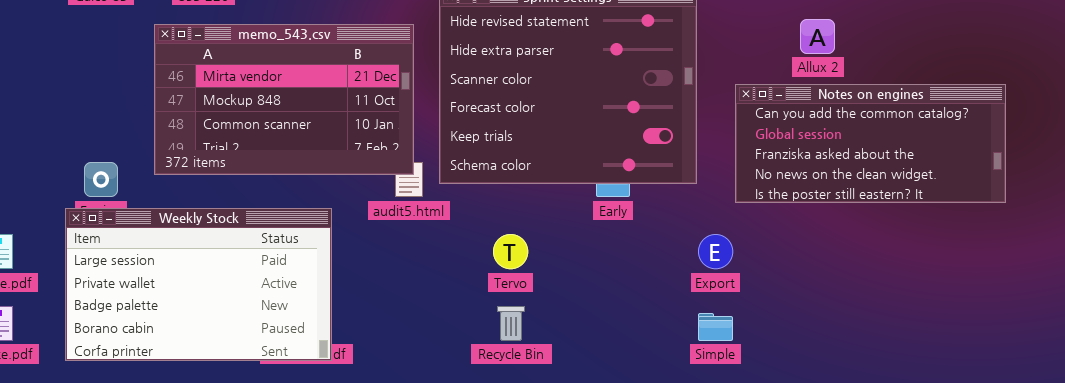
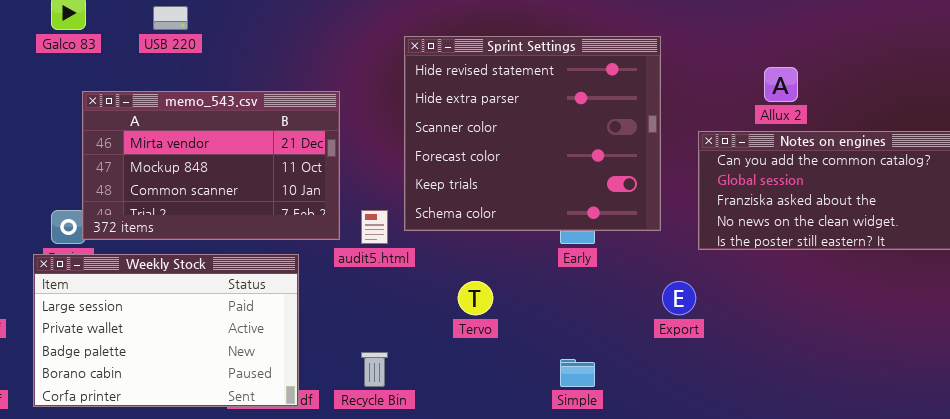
memo_543.csv: [154,24,414,175] -> [82,91,340,240], moved
Recycle Bin: [497,306,525,341] -> [361,352,388,387], moved
Simple: [698,313,733,341] -> [560,359,595,387], moved

